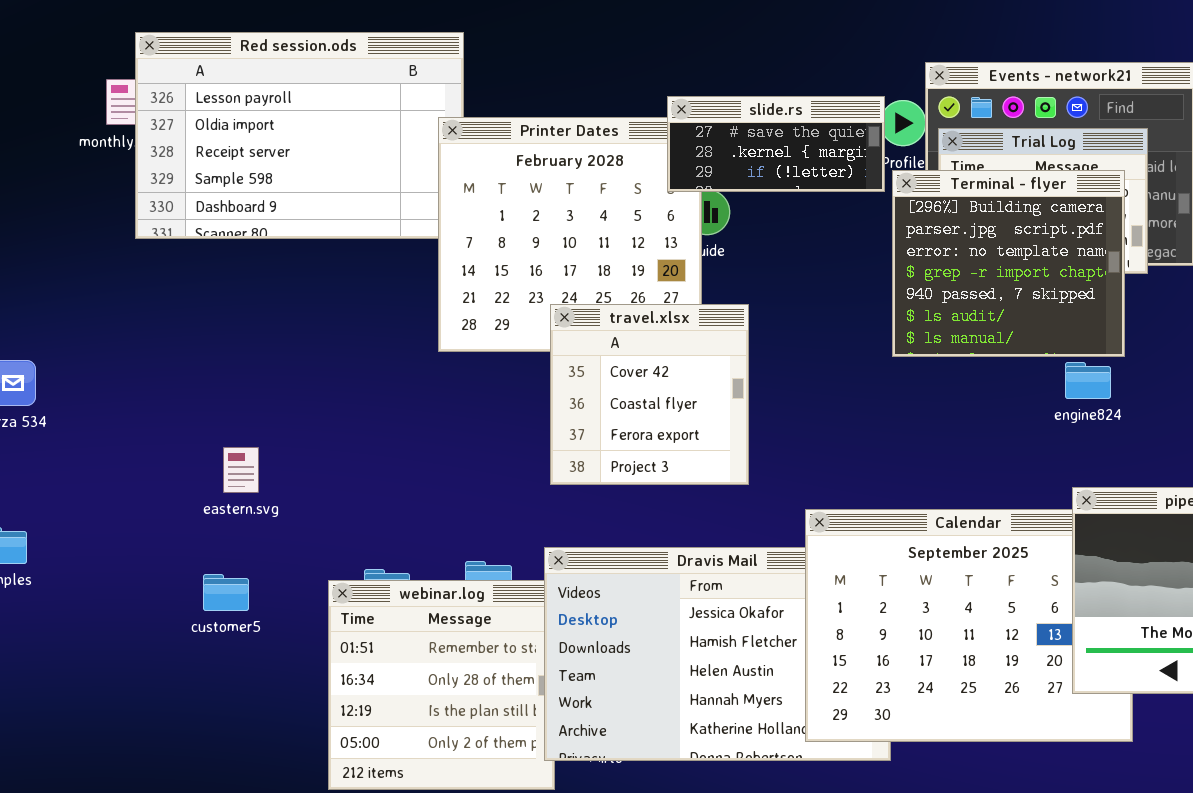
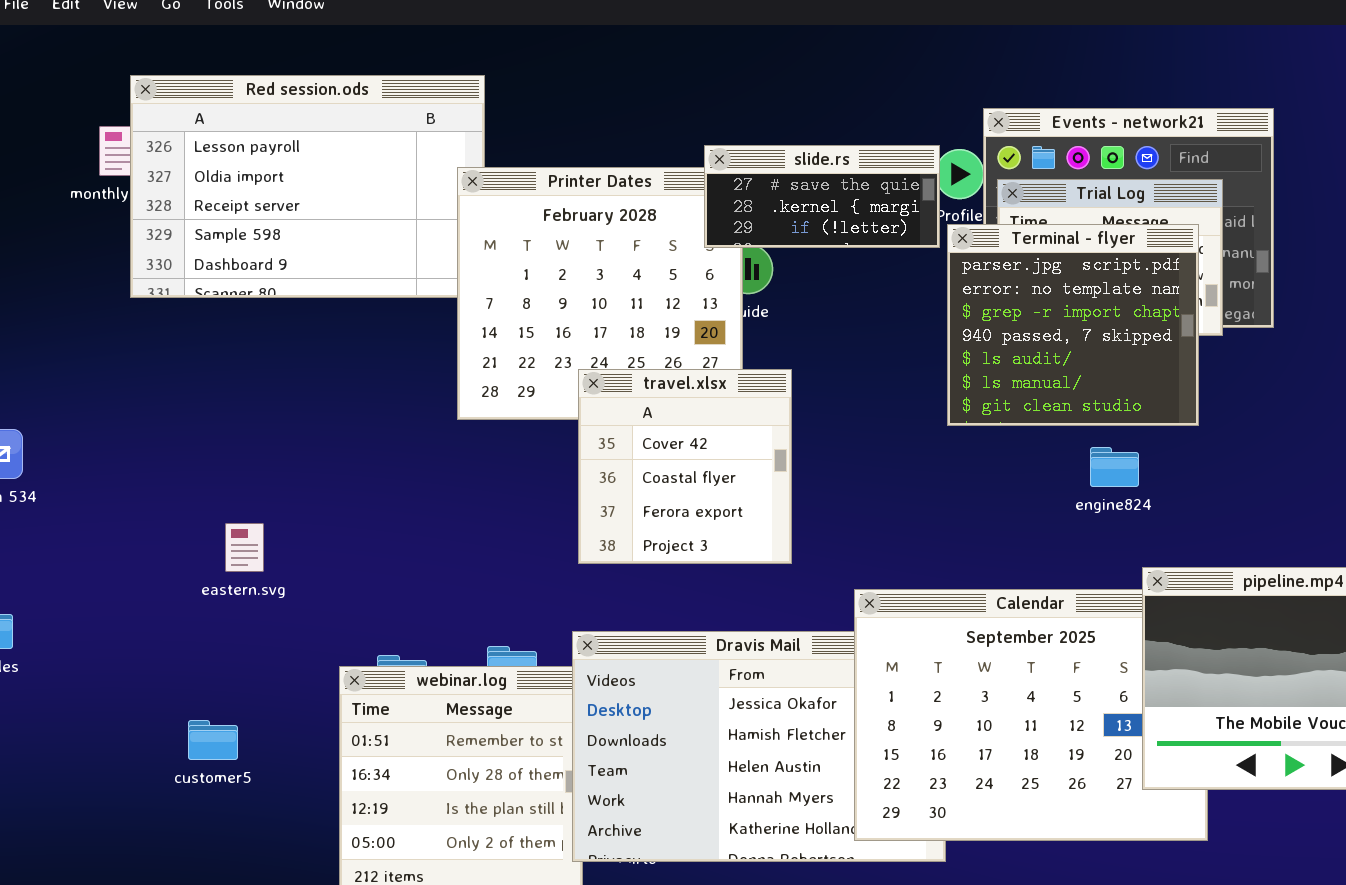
Terminal - flyer: [892,170,1125,357] -> [947,224,1199,426], scrolled down 1 row
engine824: [1065,362,1111,399] -> [1090,447,1139,487], moved
customer5: [203,574,249,611] -> [188,720,238,760], moved

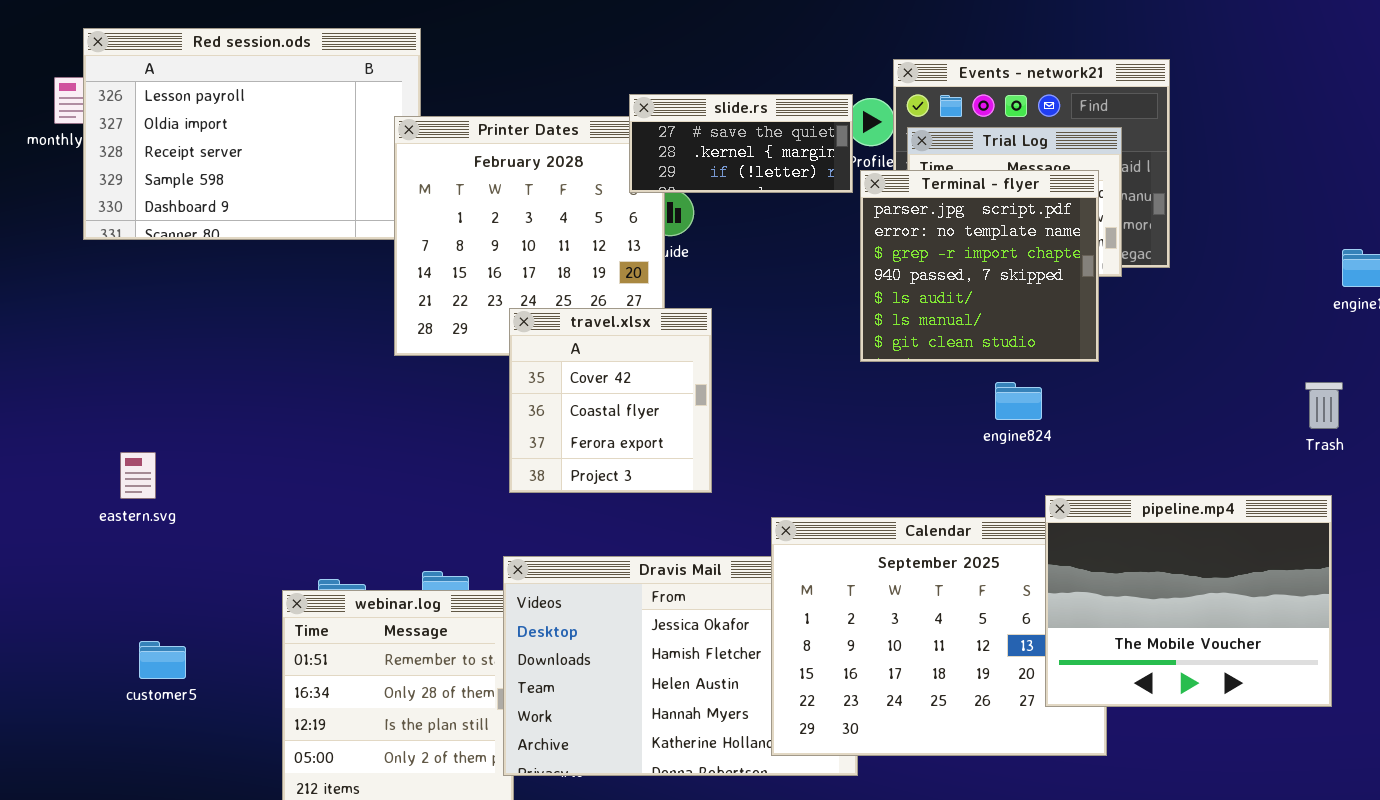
eastern.svg: [225,523,264,572] -> [120,452,156,499], moved

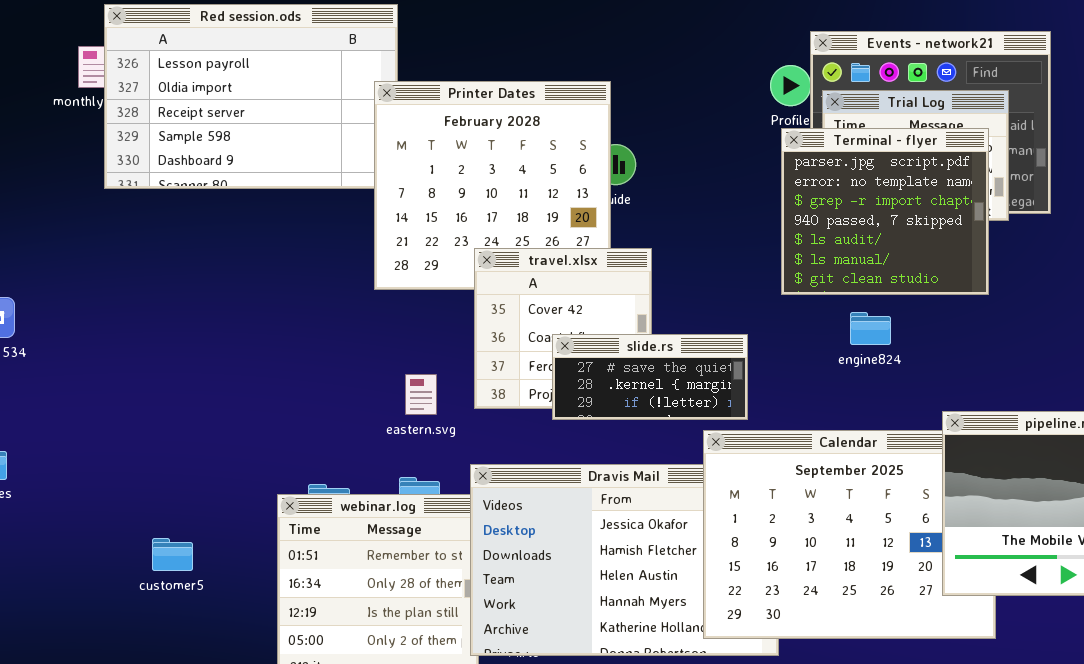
slide.rs: [629,94,853,193] -> [552,334,748,420], moved
engine824: [995,382,1042,420] -> [850,312,891,345], moved
eastern.svg: [120,452,156,499] -> [405,374,437,415], moved

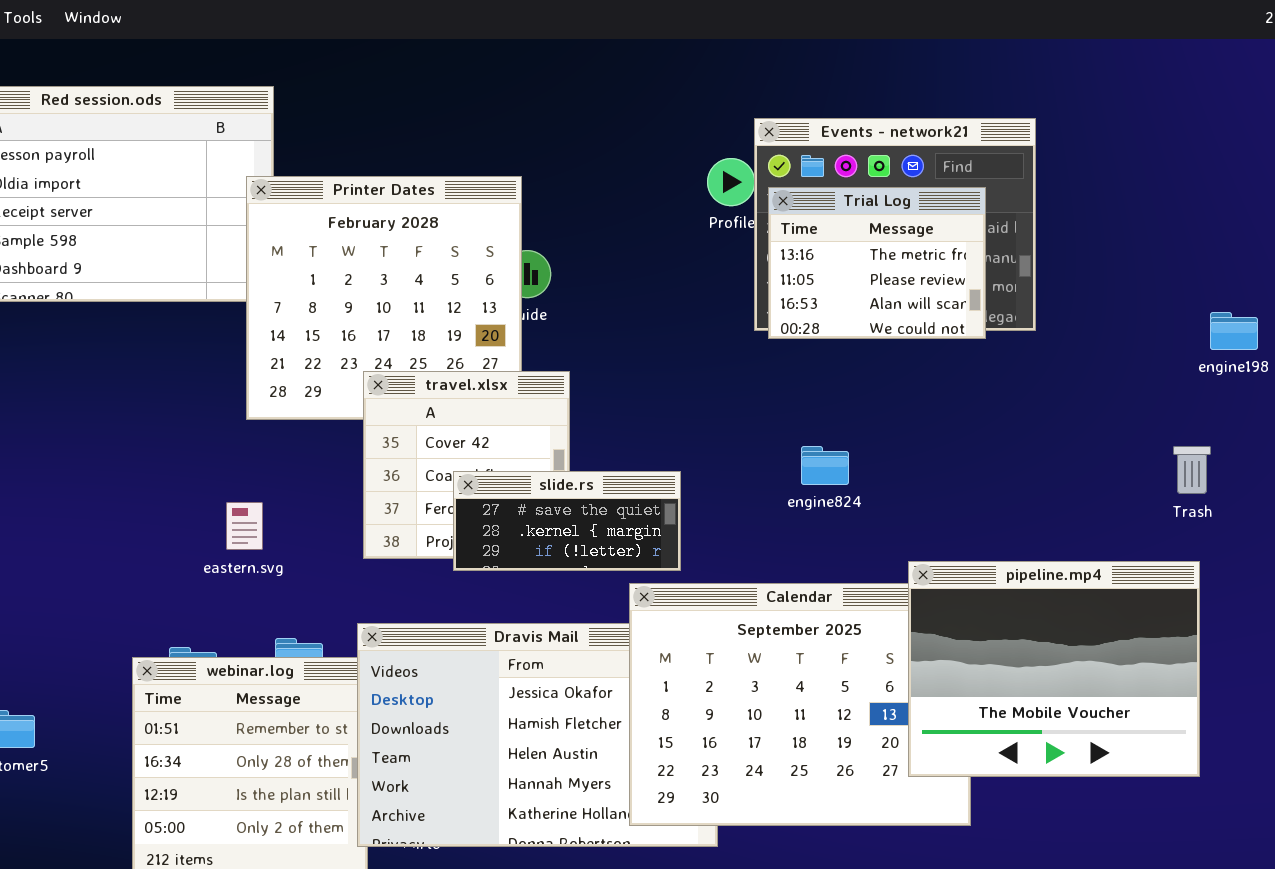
Terminal - flyer: [781,128,989,295] -> none, closed
eastern.svg: [405,374,437,415] -> [226,502,263,550], moved

